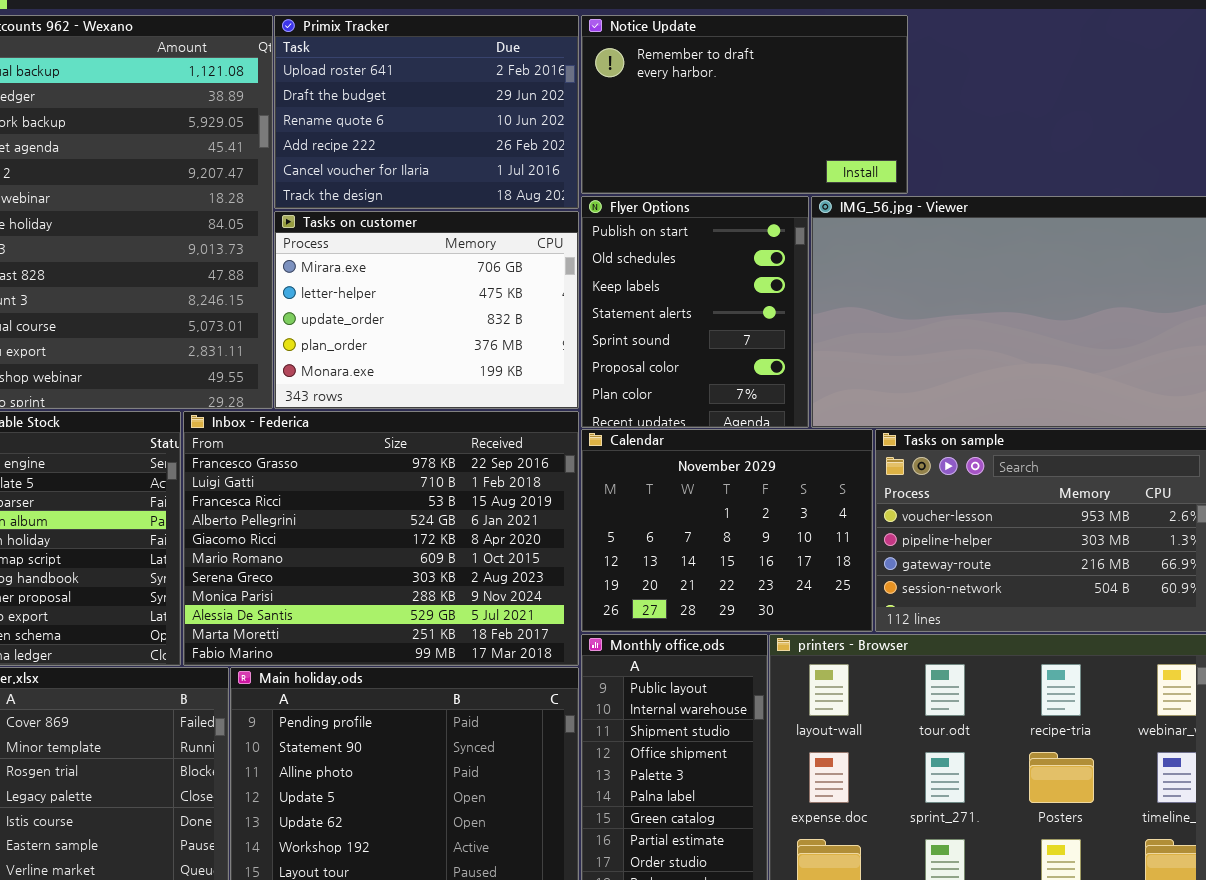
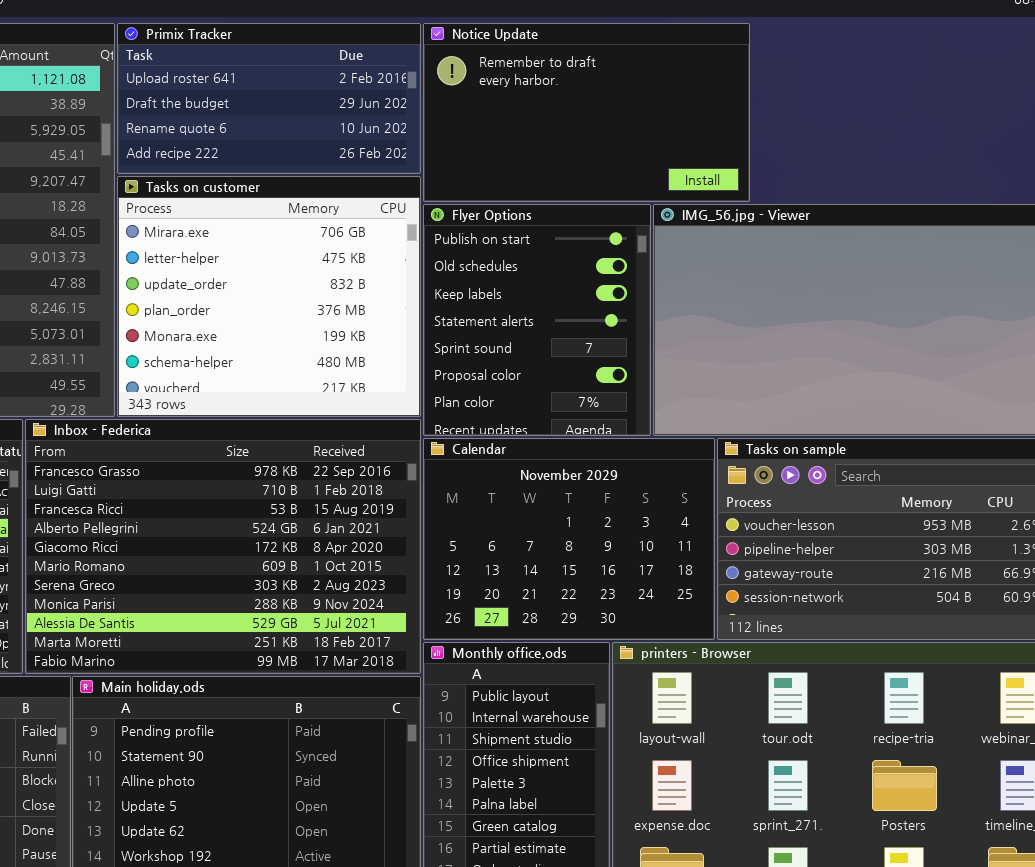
Primix Tracker: [274,15,579,209] -> [117,23,421,174], resized
Tasks on customer: [274,211,579,409] -> [117,176,421,417], resized

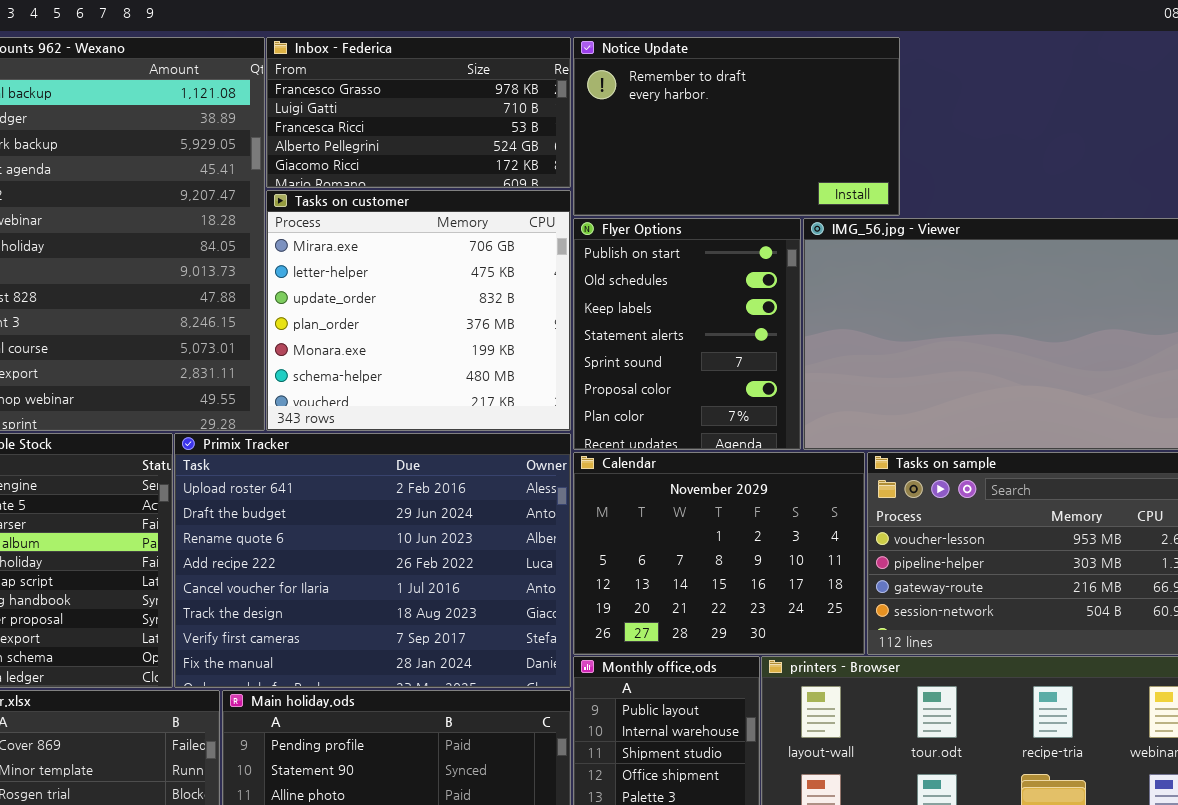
Primix Tracker: [117,23,421,174] -> [174,433,571,688], moved, resized
Inbox - Federica: [25,419,421,674] -> [266,37,571,188], moved, resized

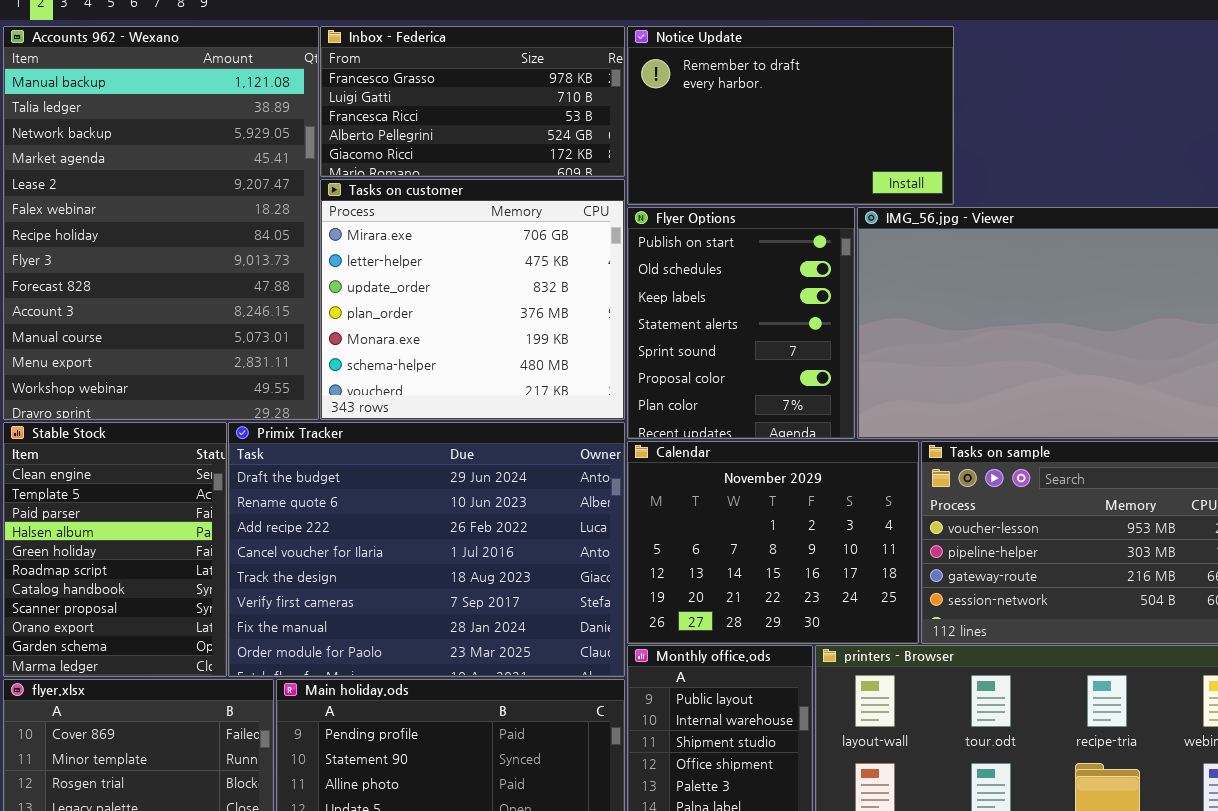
Primix Tracker: [174,433,571,688] -> [228,422,625,677], scrolled down 1 row

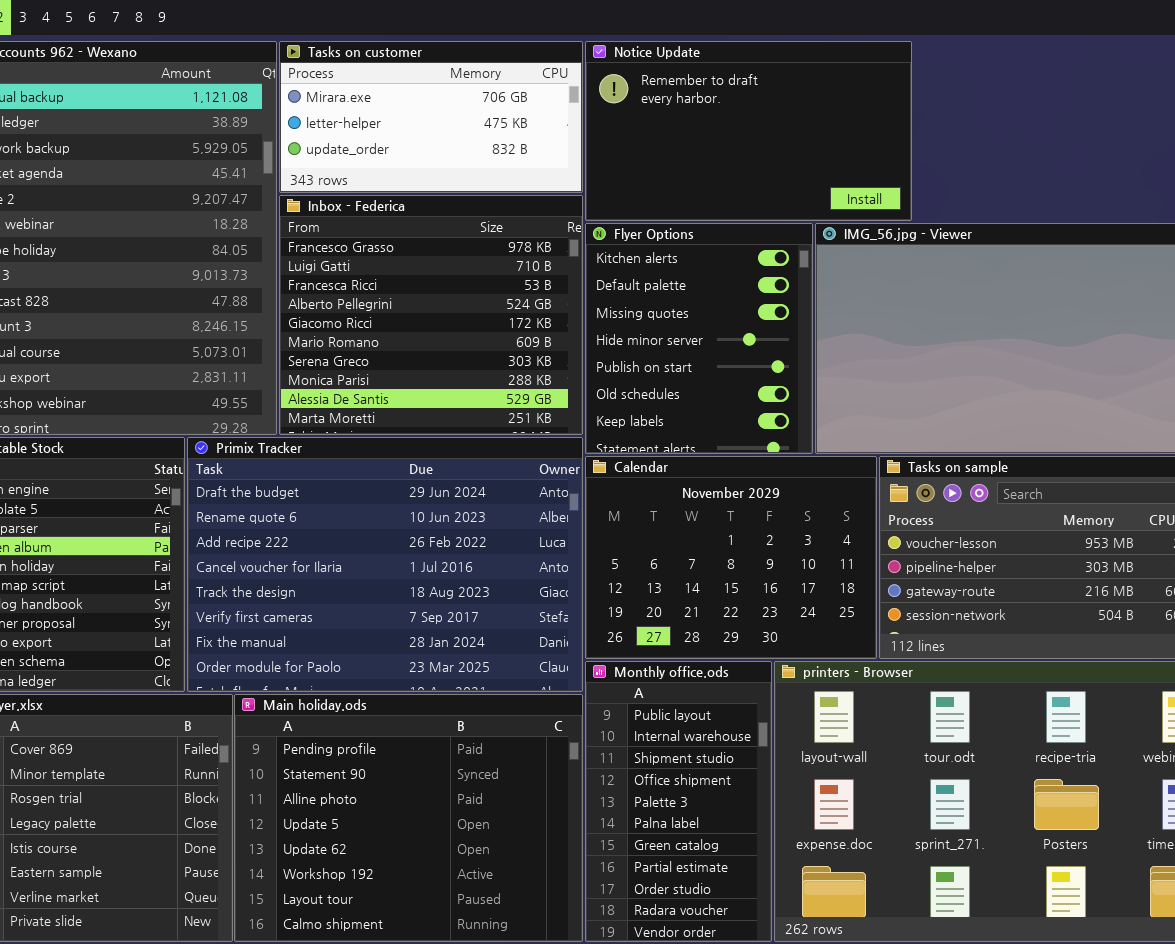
Inbox - Federica: [320,26,625,177] -> [279,195,583,435], moved, resized
Tasks on customer: [320,179,625,420] -> [279,41,583,193], moved, resized
Flyer Options: [627,207,855,439] -> [585,223,813,454], scrolled up 4 rows

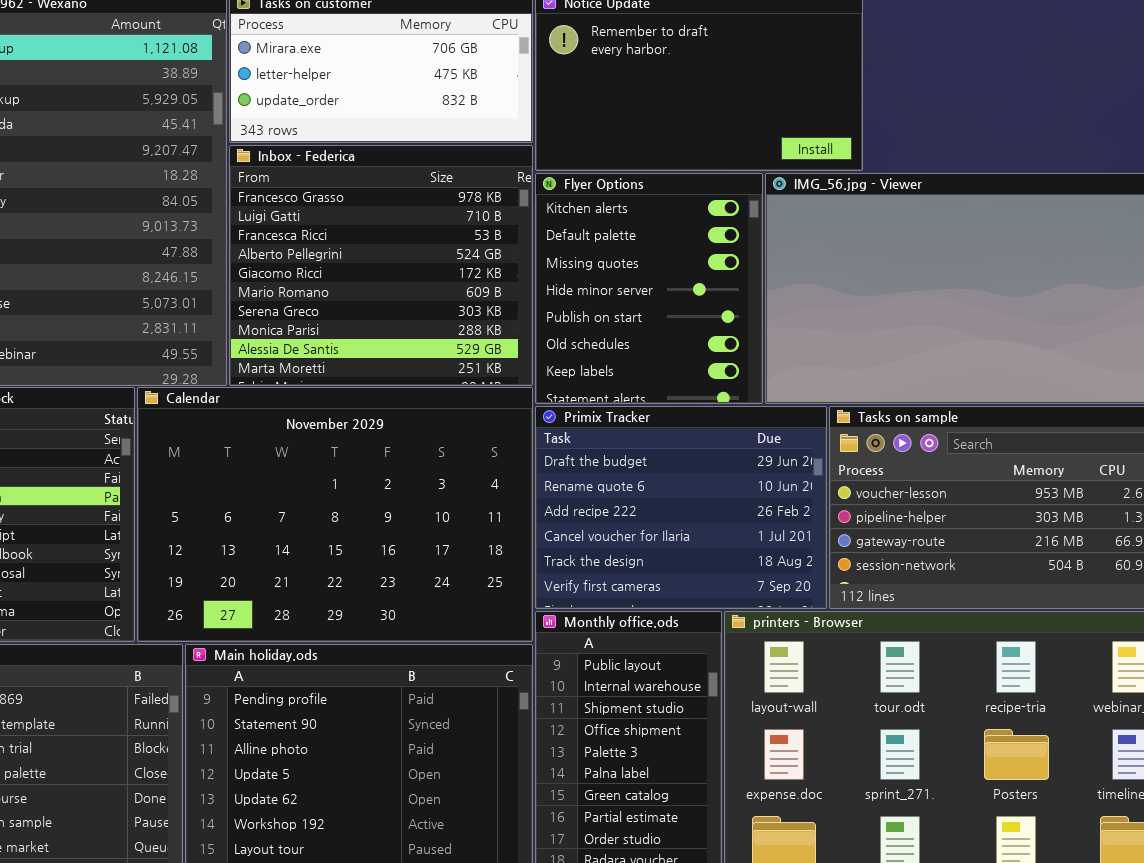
Primix Tracker: [187,437,583,692] -> [535,406,827,609], moved, resized
Calendar: [585,456,877,659] -> [137,387,533,642], moved, resized

